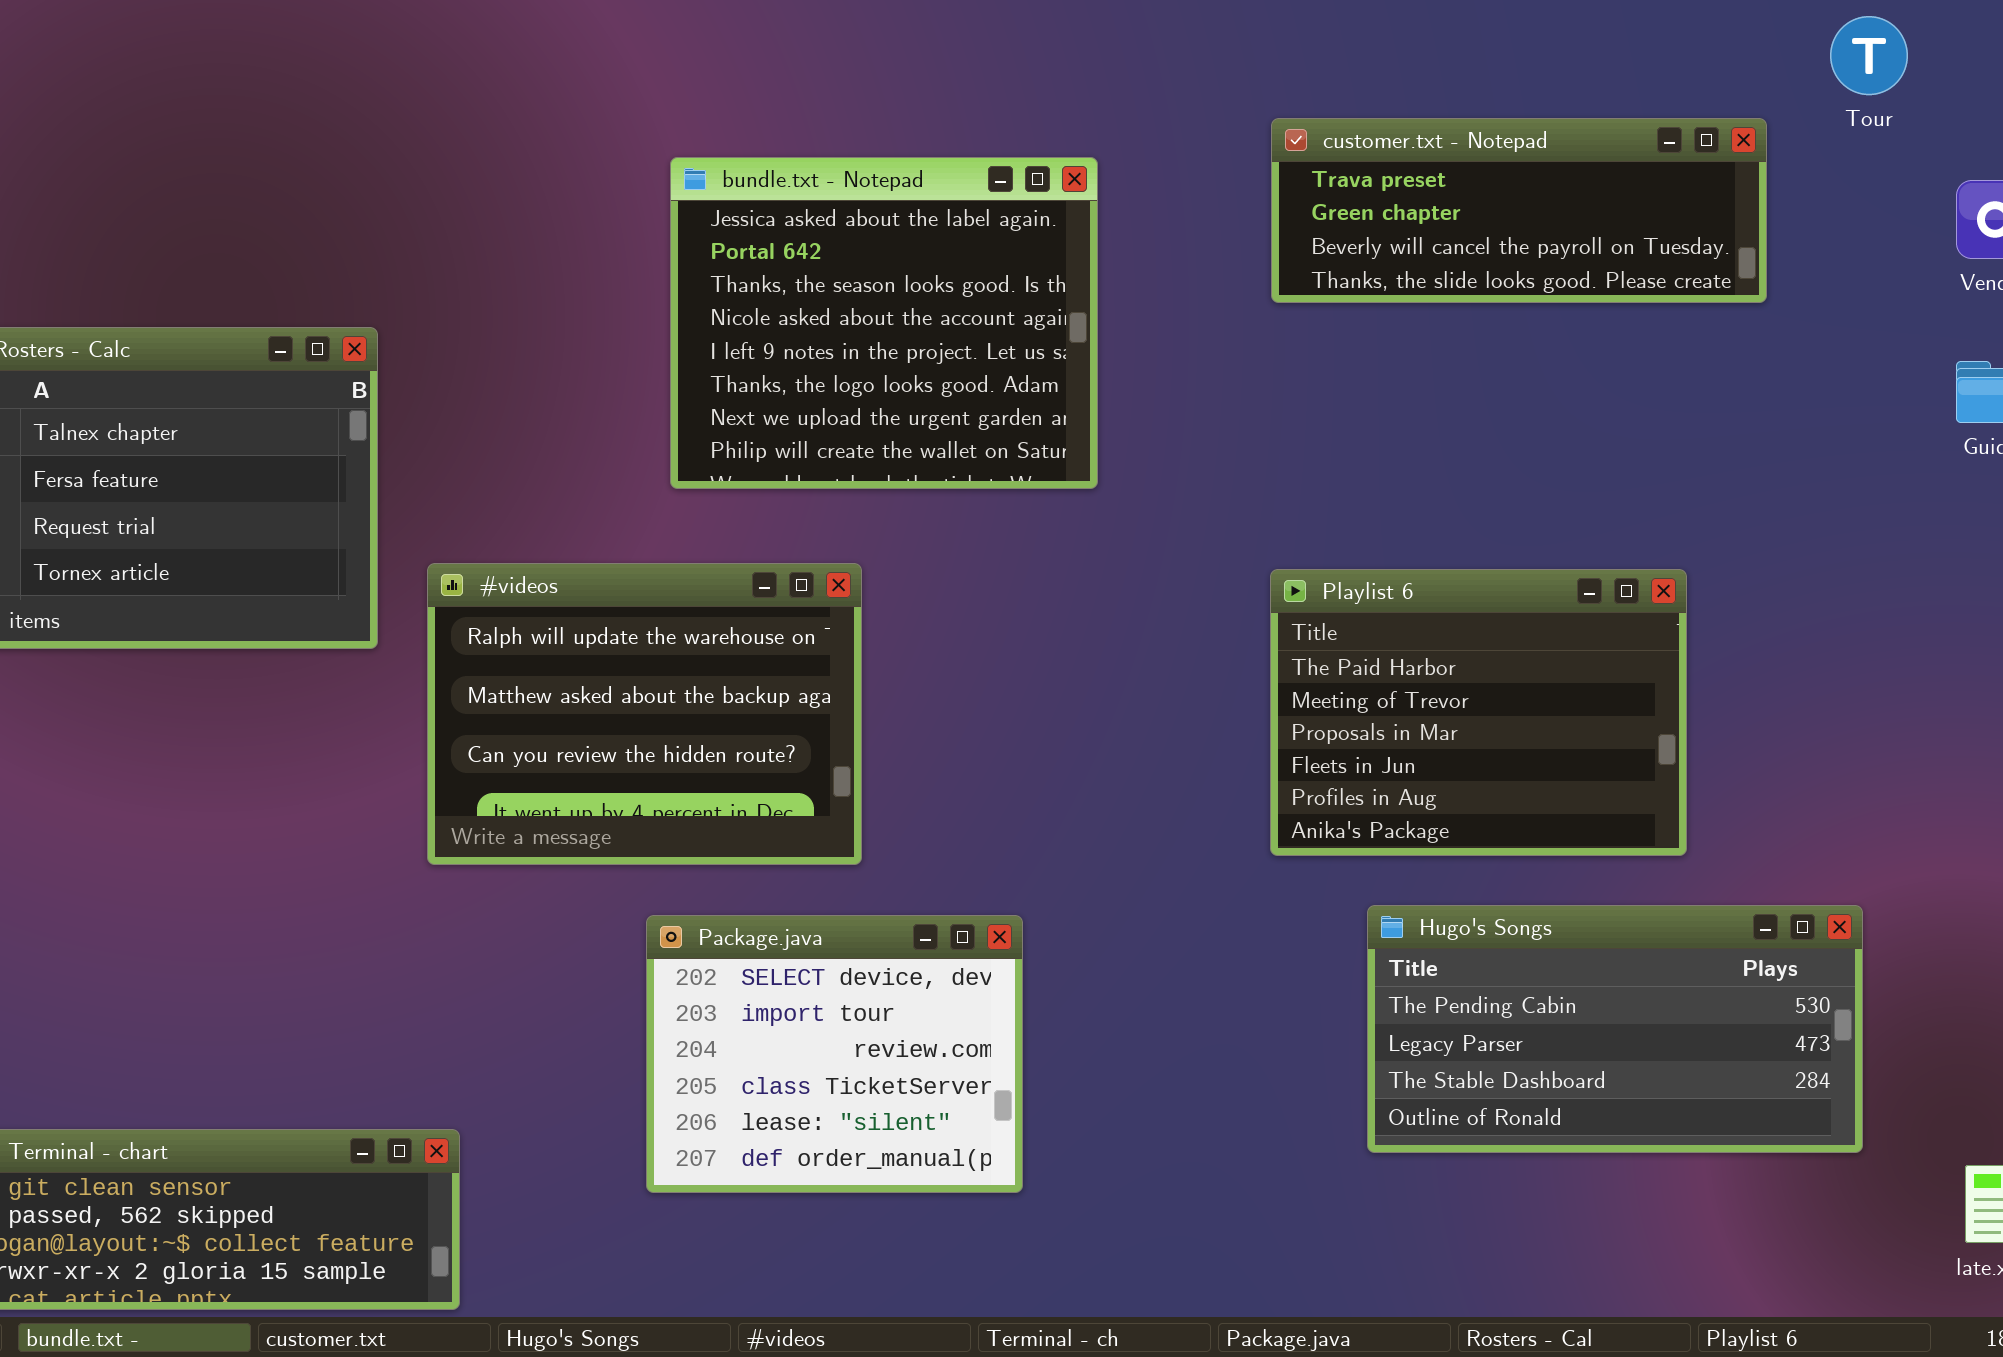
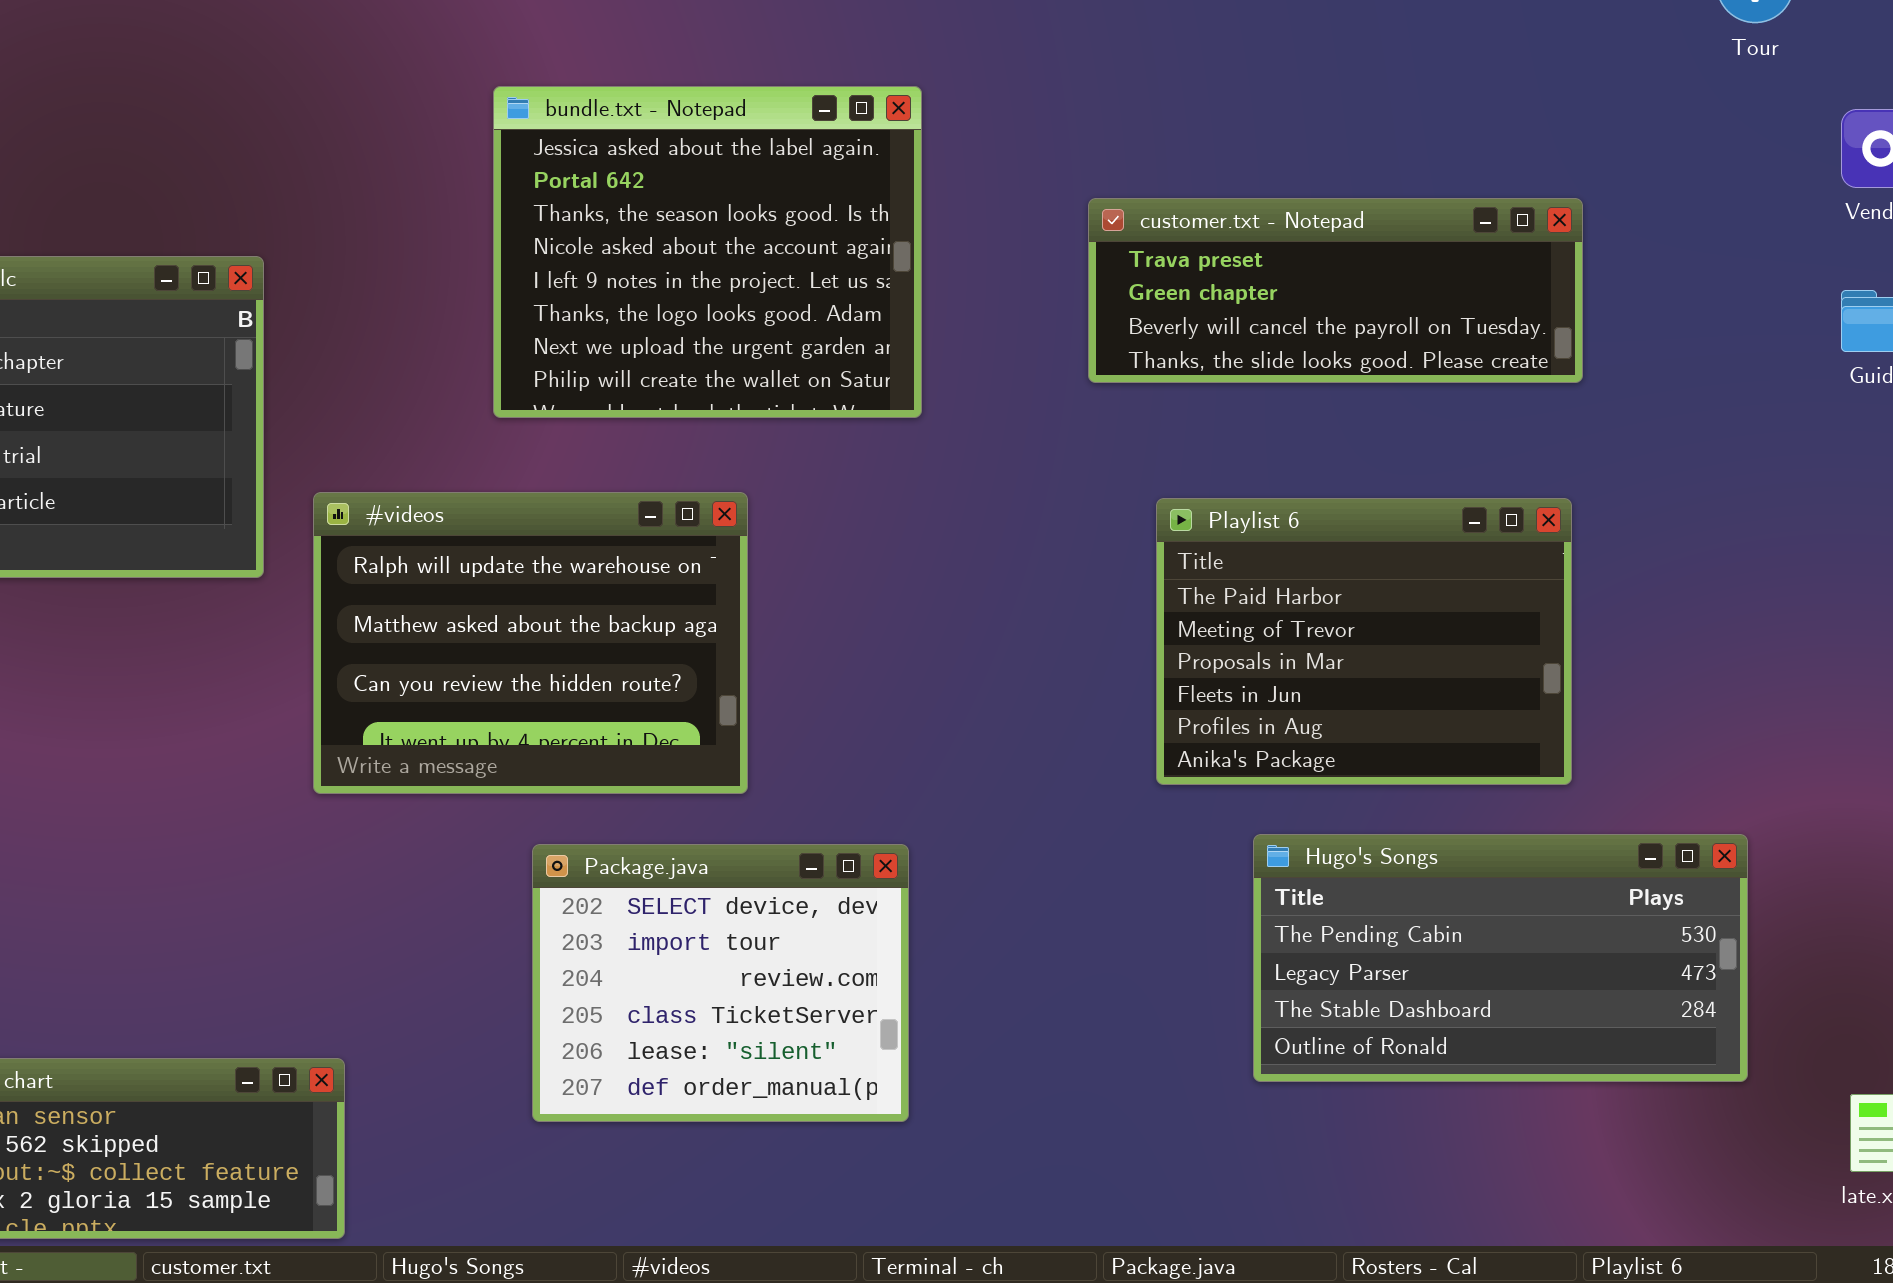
customer.txt - Notepad: [1271,118,1767,303] -> [1088,198,1583,383], moved
bundle.txt - Notepad: [670,157,1098,489] -> [493,86,922,418], moved

